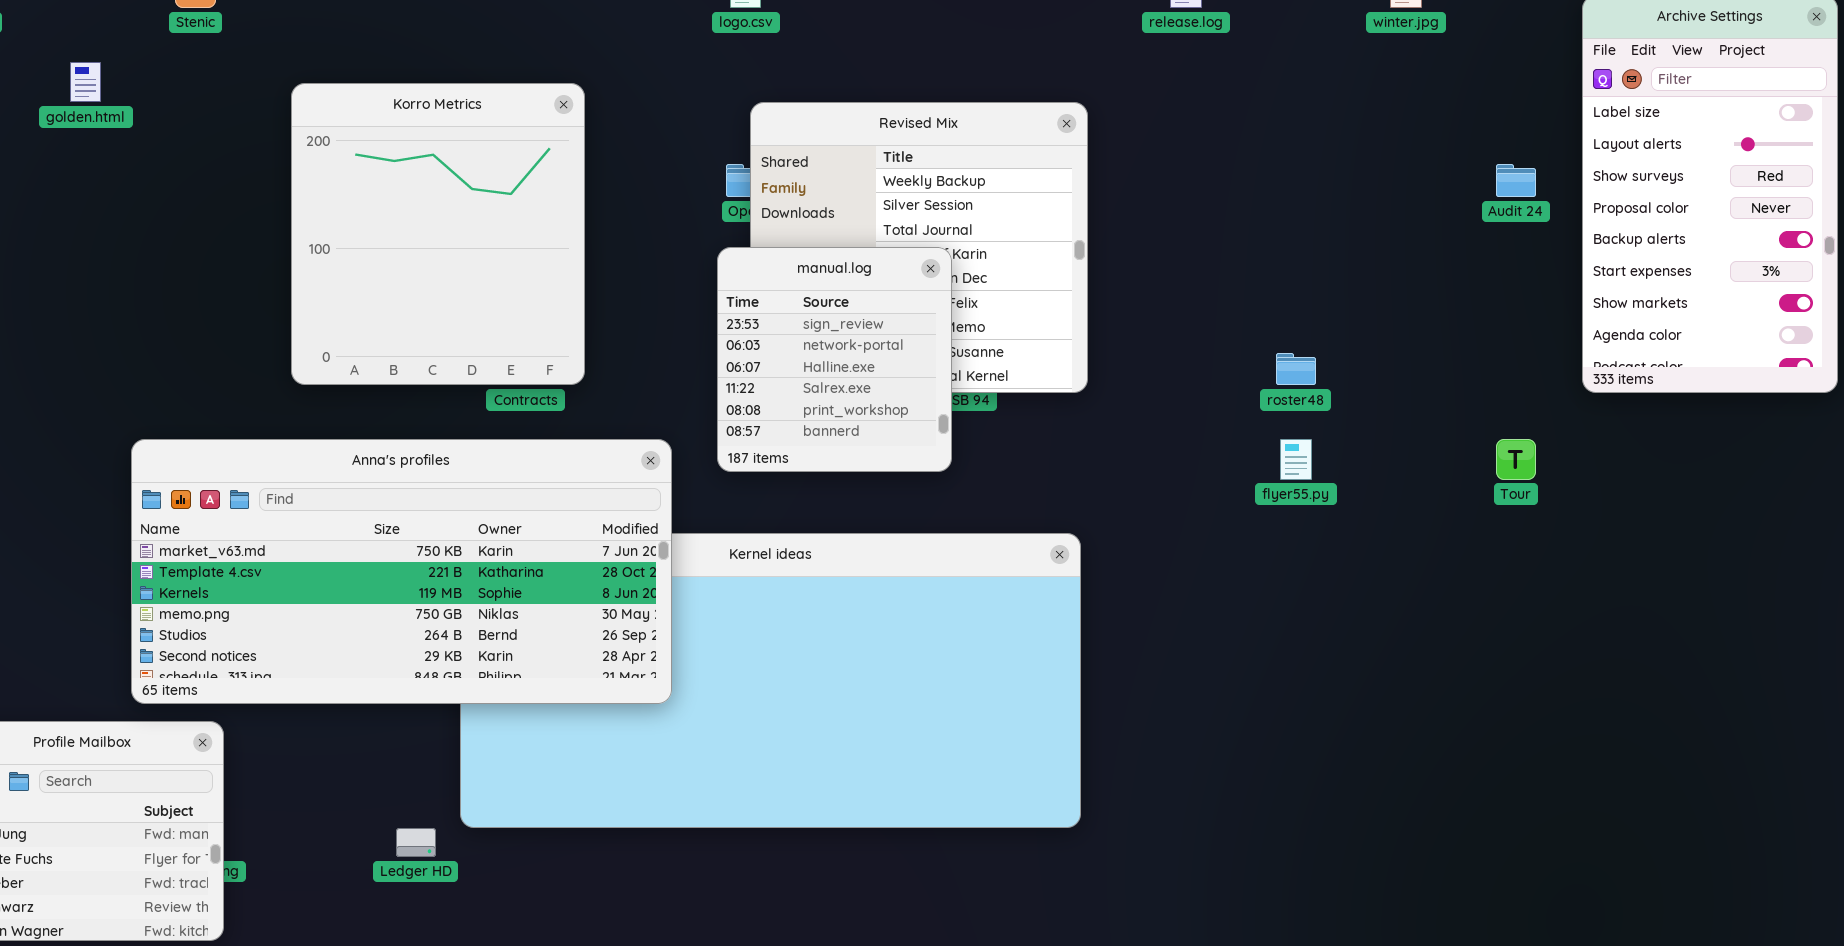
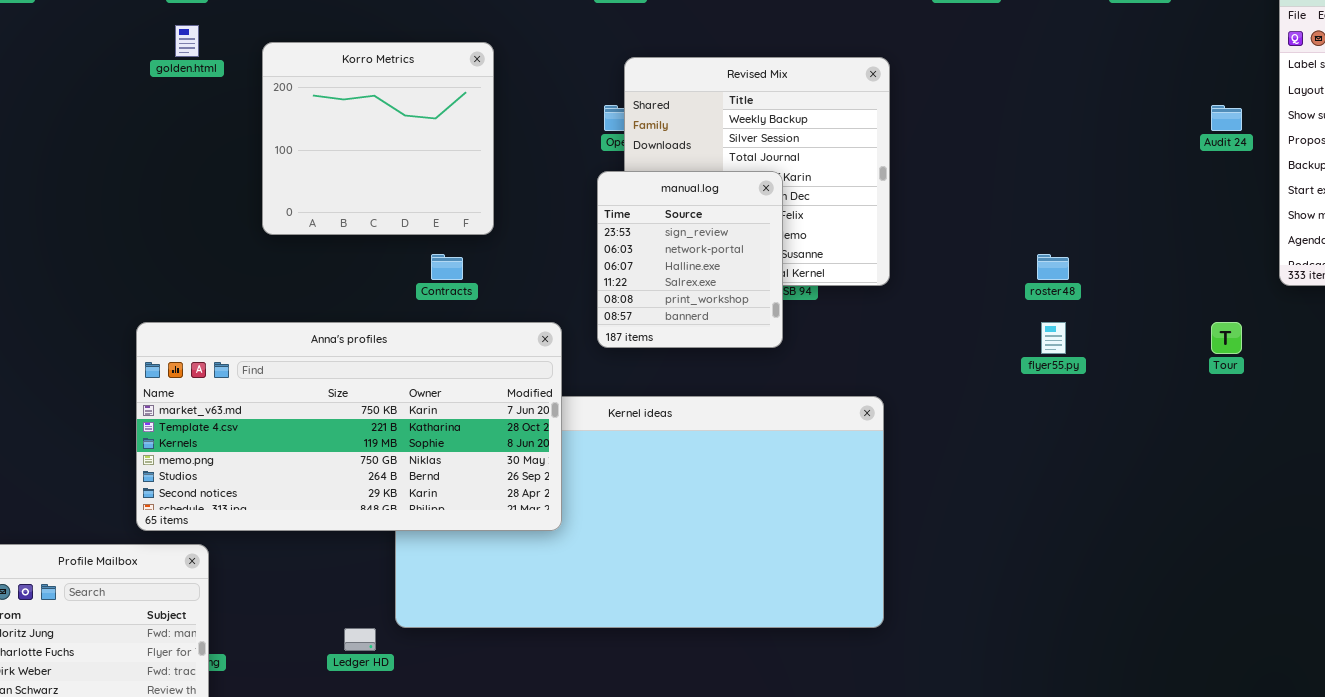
golden.html: [70,62,101,102] -> [175,25,199,57], moved
Korro Metrics: [291,83,585,385] -> [262,42,494,235], resized

